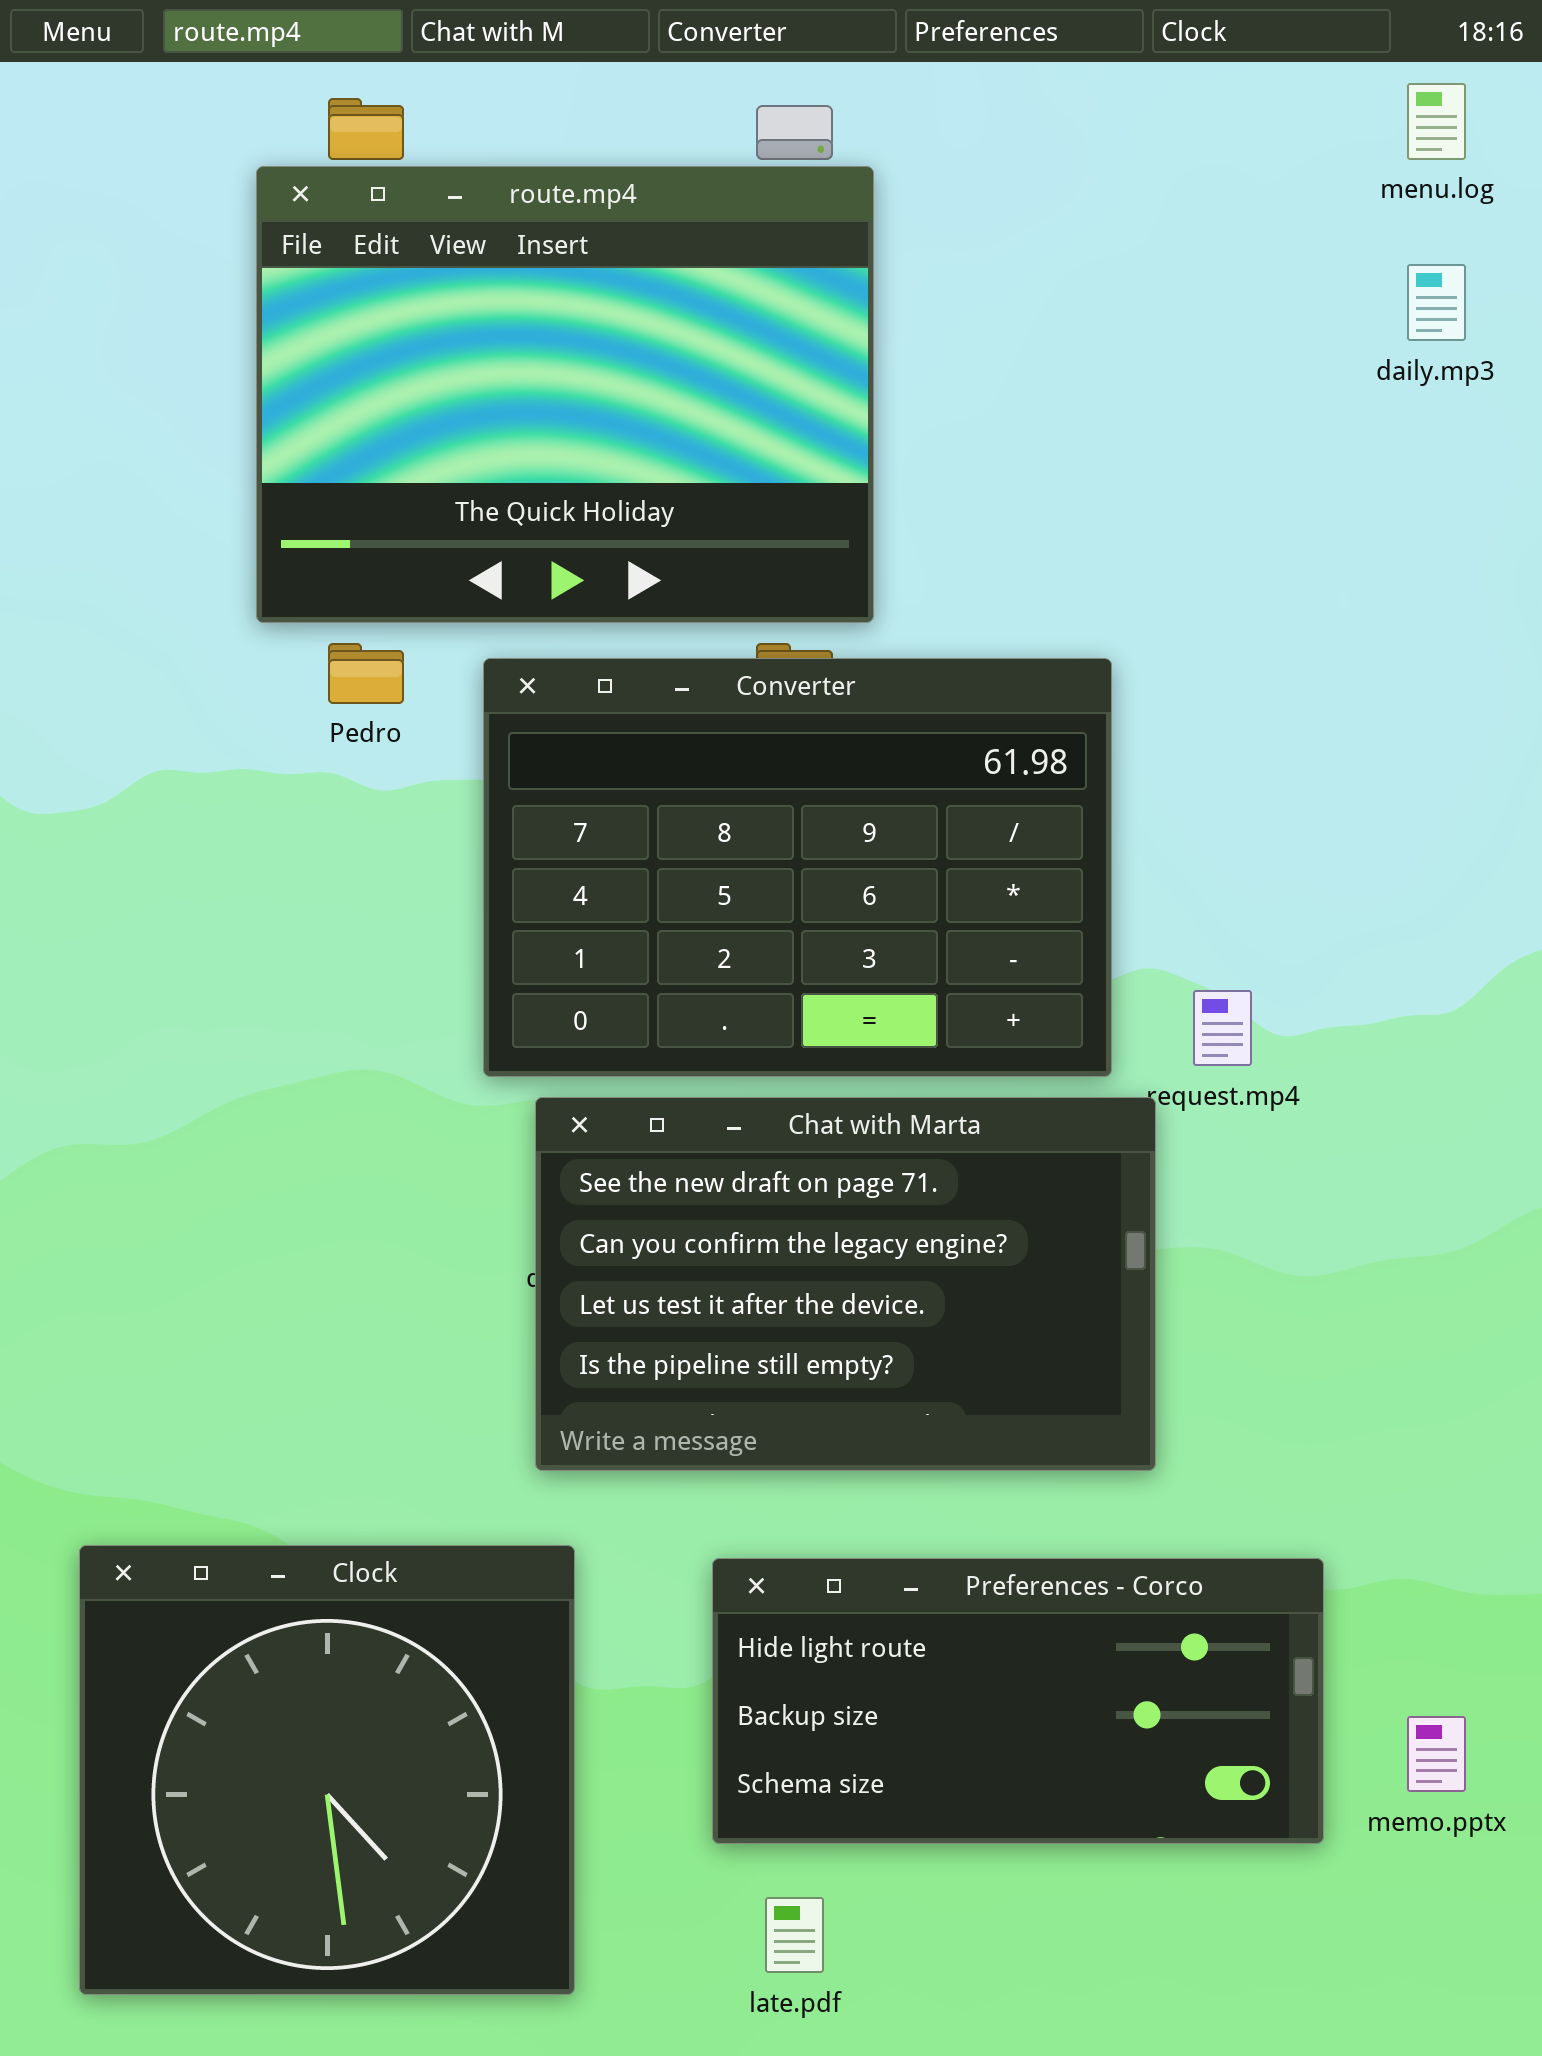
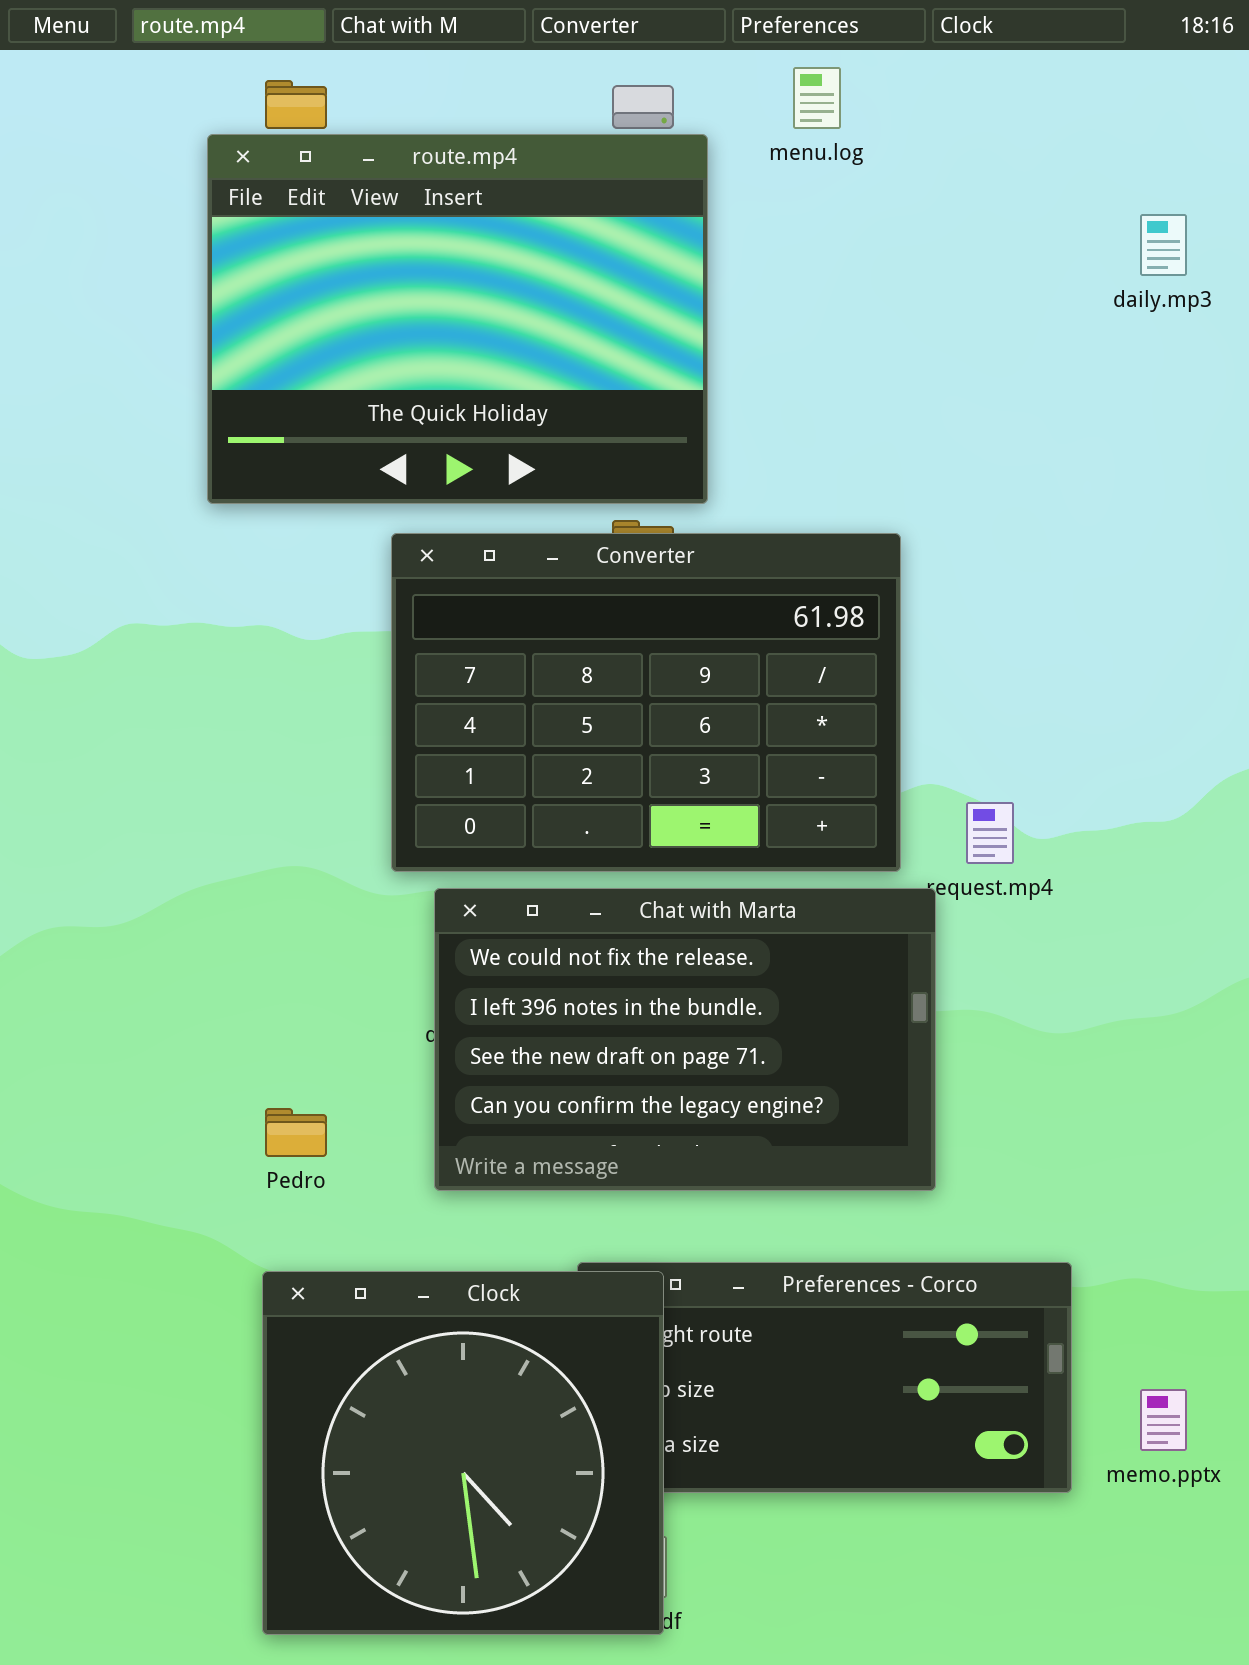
menu.log: [1407,83,1466,160] -> [793,67,841,129], moved
Pedro: [328,643,404,704] -> [265,1108,327,1157], moved
Chat with Marta: [535,1097,1156,1471] -> [434,888,936,1191], scrolled up 2 rows
Clock: [79,1545,575,1995] -> [262,1271,664,1635], moved

